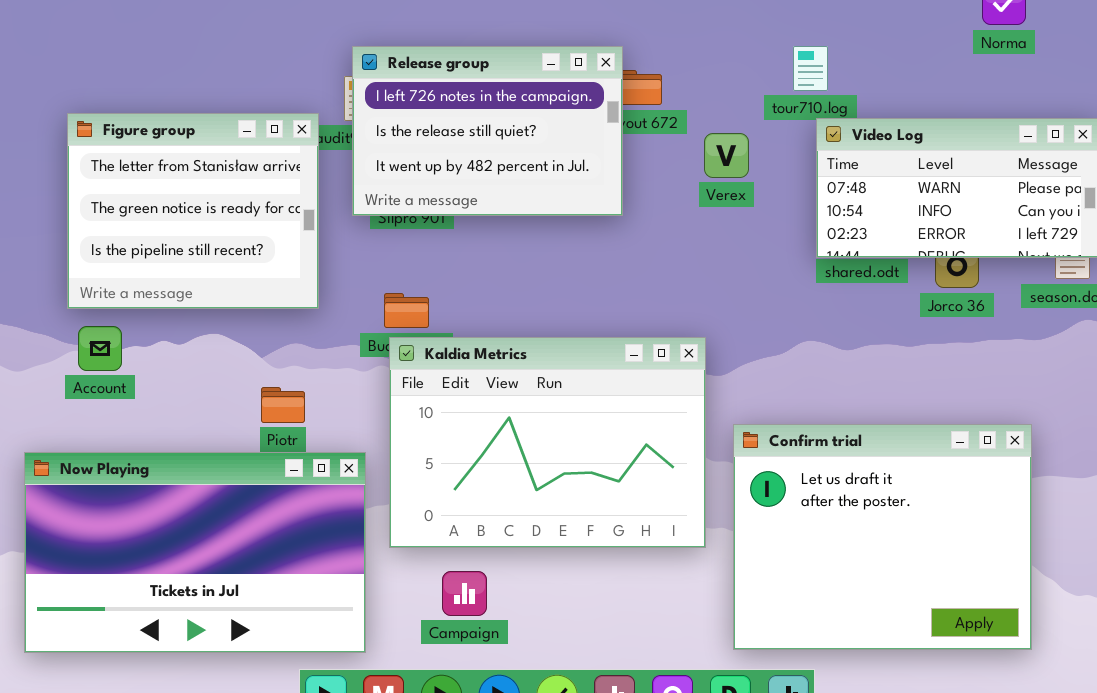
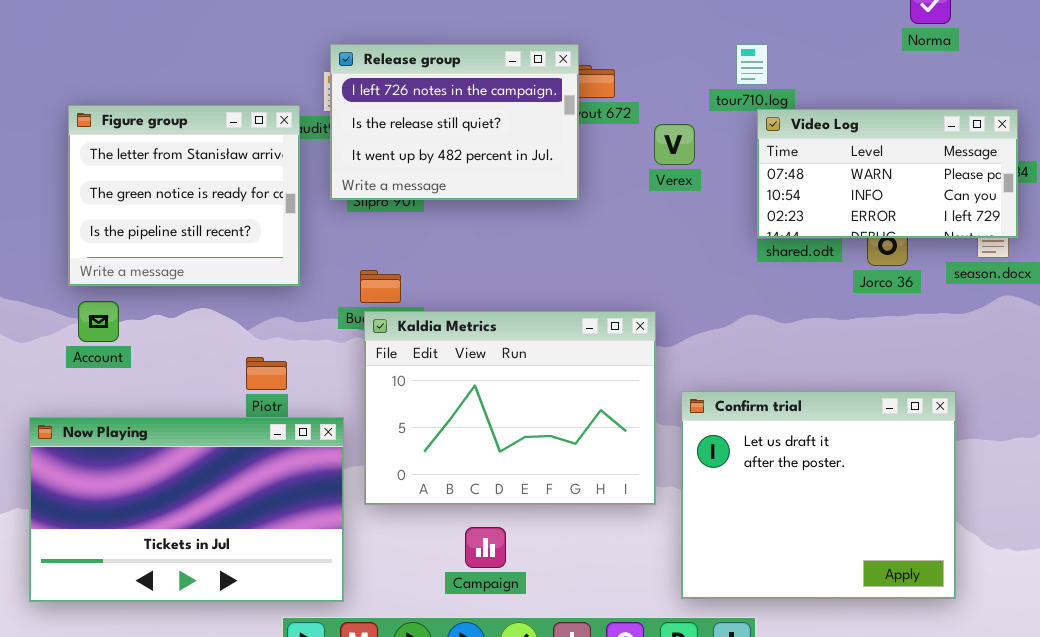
Campaign: [442,571,487,616] -> [465,527,506,568], moved

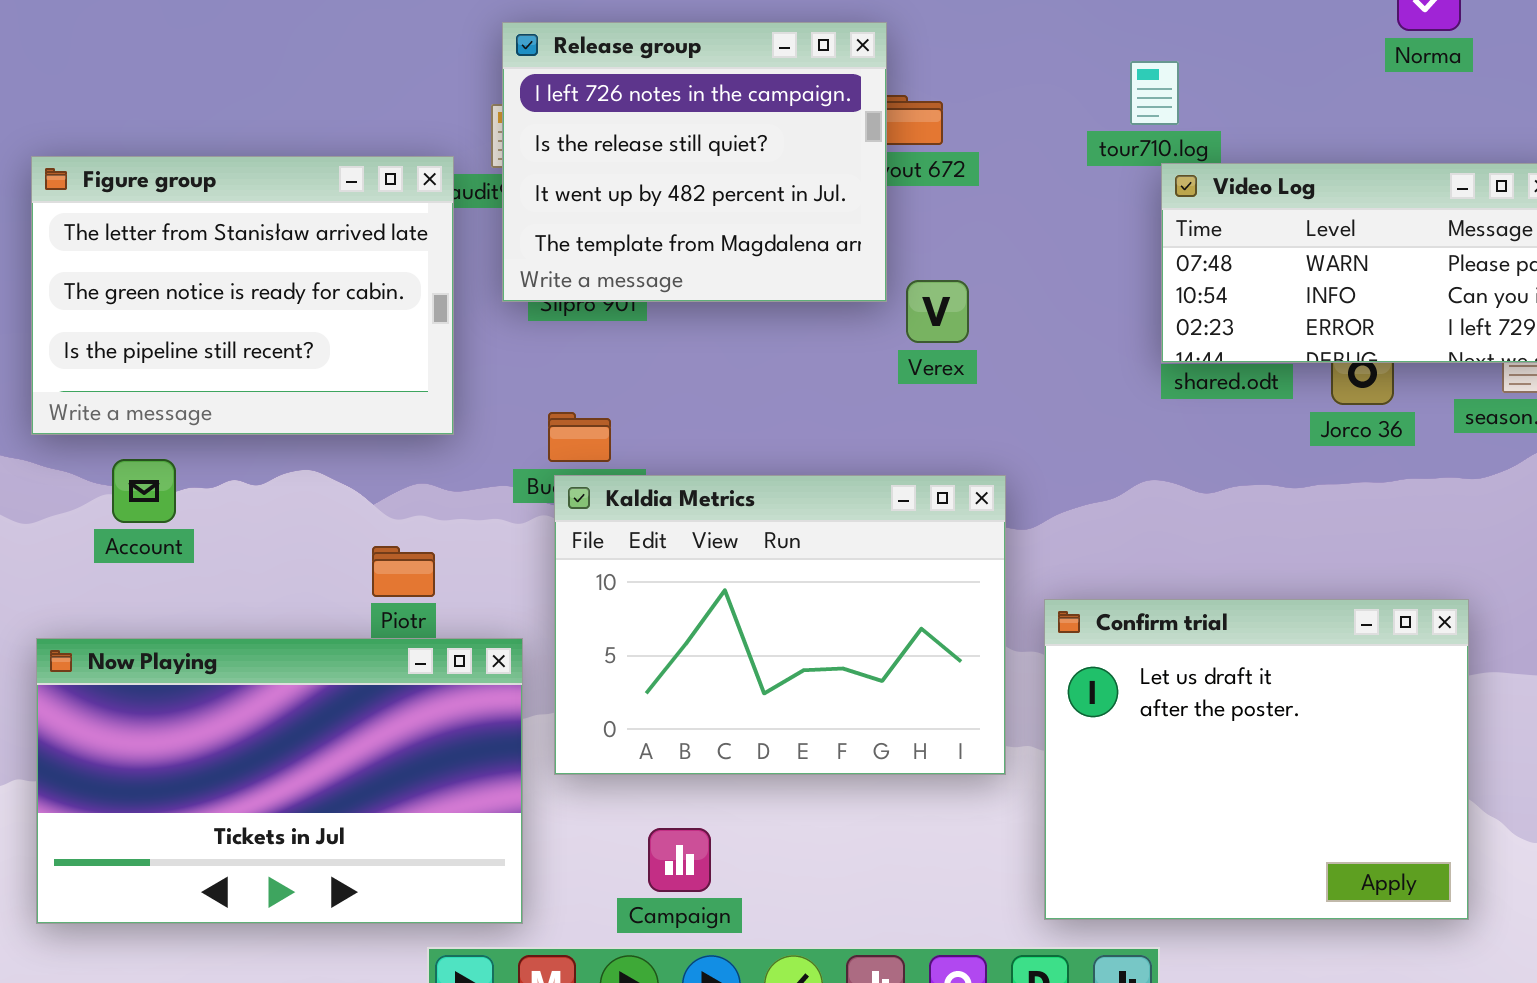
Release group: [330,44,579,200] -> [502,22,887,302], resized
Figure group: [68,105,300,286] -> [31,156,454,435], resized
Verex: [654,124,695,165] -> [906,280,969,343], moved
Campaign: [465,527,506,568] -> [648,828,711,892], moved

